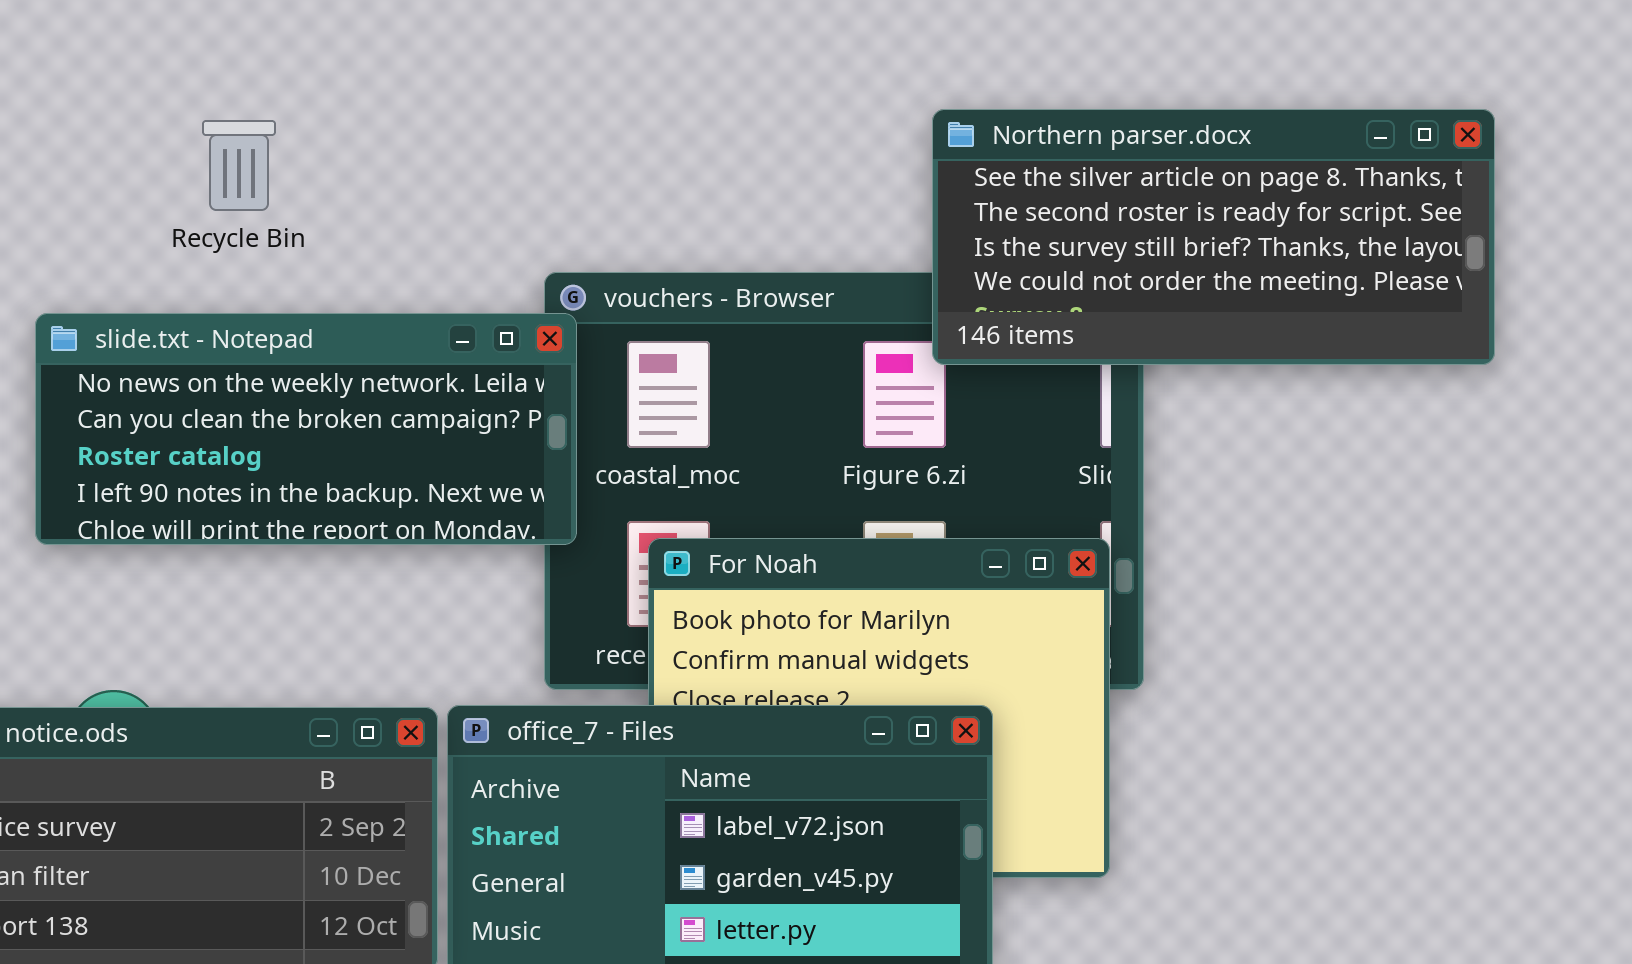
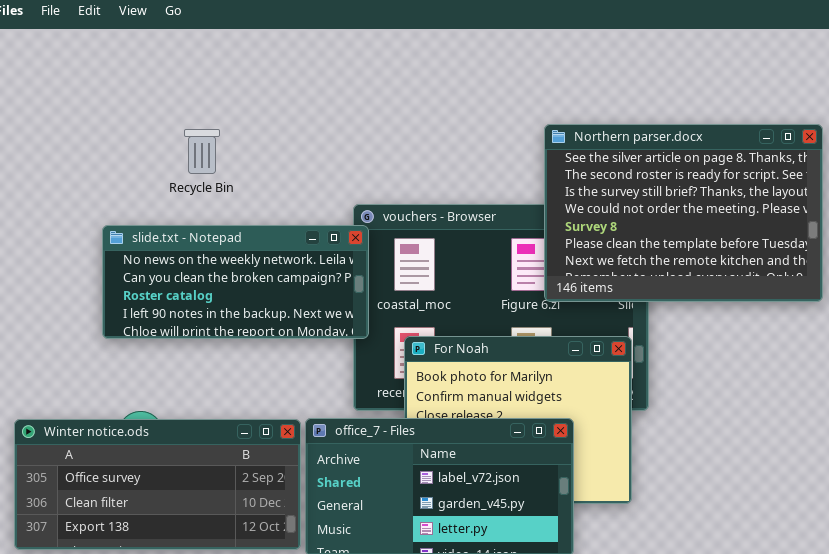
Northern parser.docx: [932,109,1495,365] -> [544,124,823,302], resized

